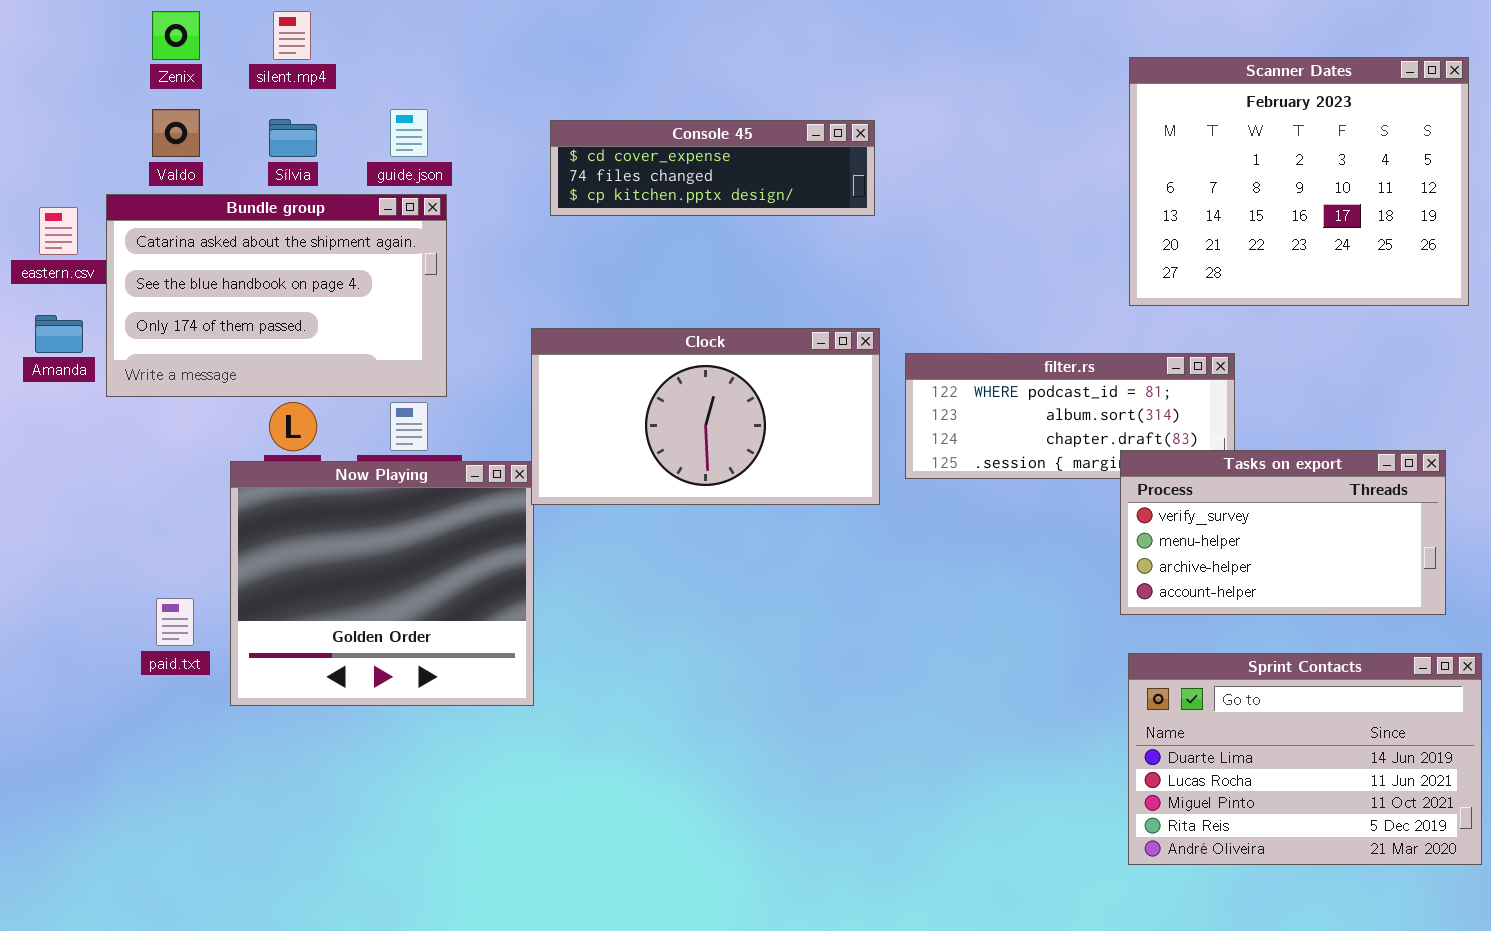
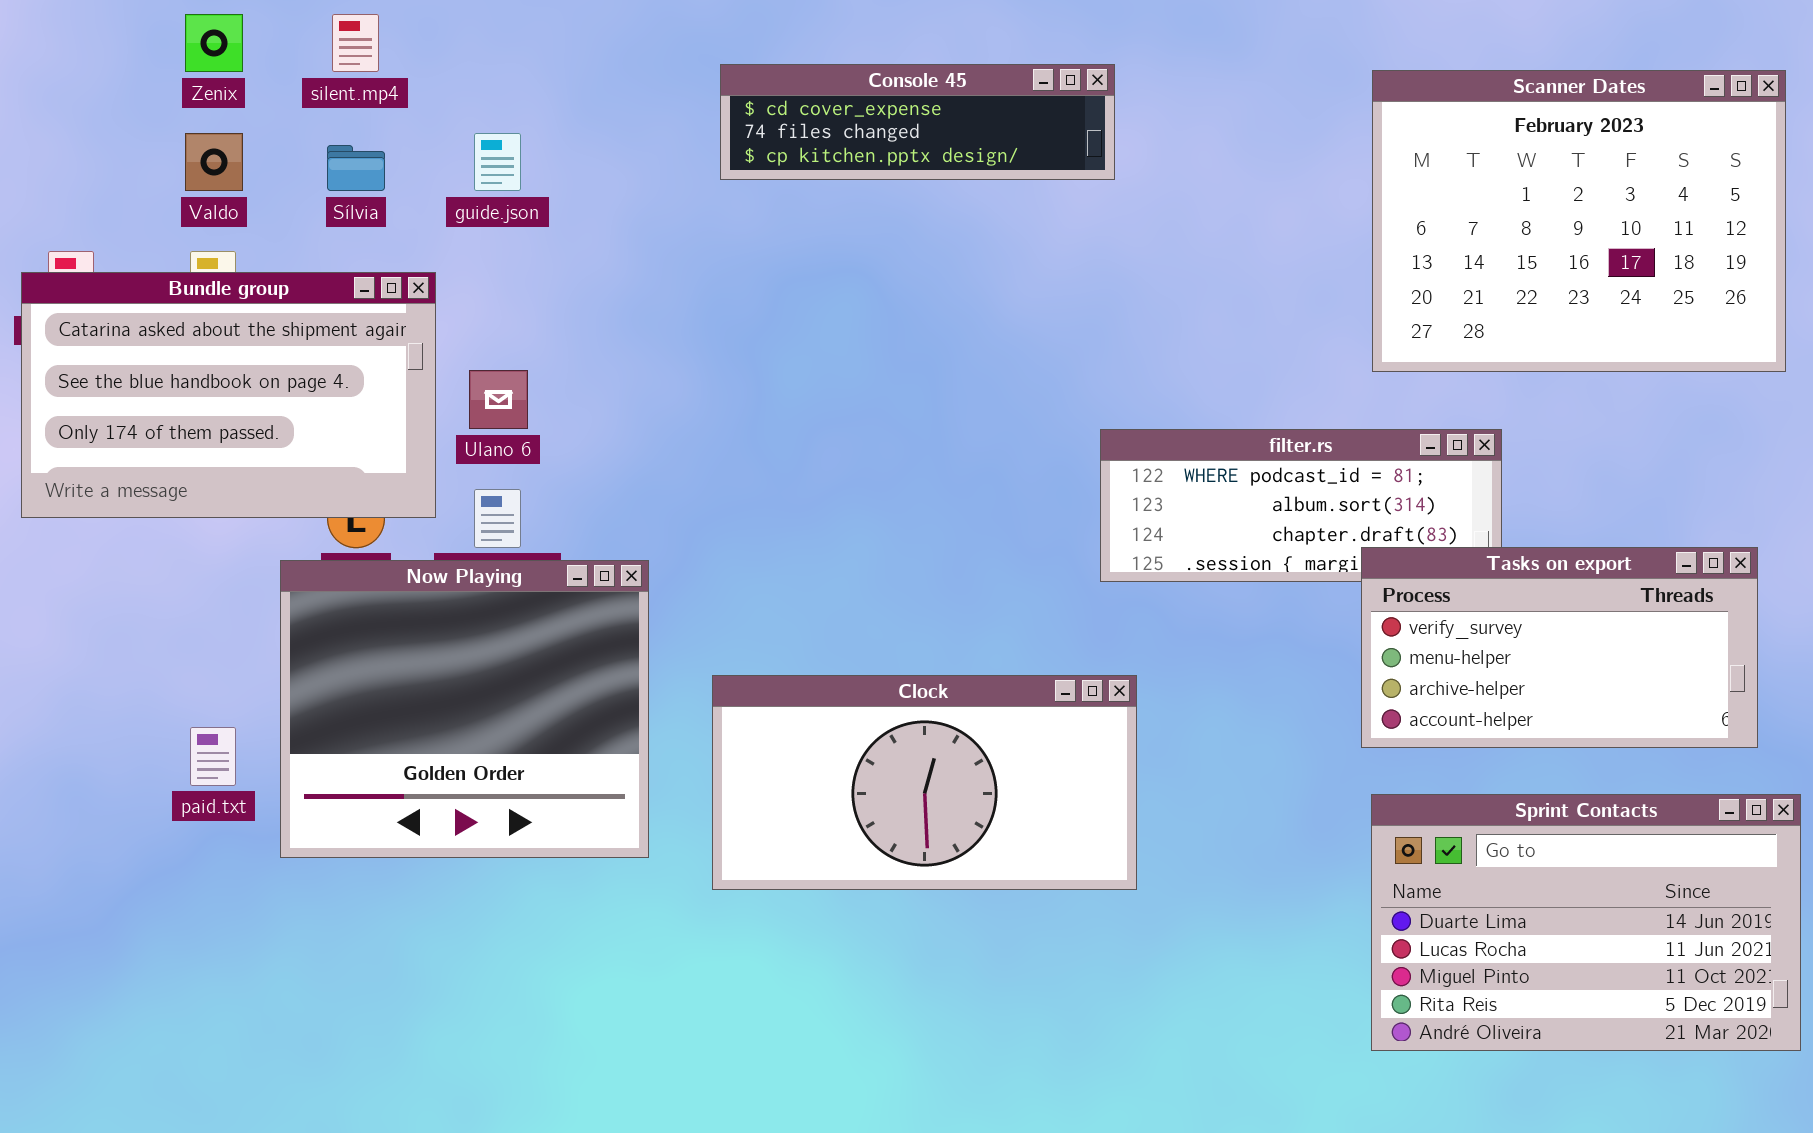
Console 45: [550,120,875,216] -> [720,64,1115,180], moved
Bundle group: [106,194,447,397] -> [21,272,436,518], moved
Clock: [531,328,880,505] -> [712,675,1137,890], moved

